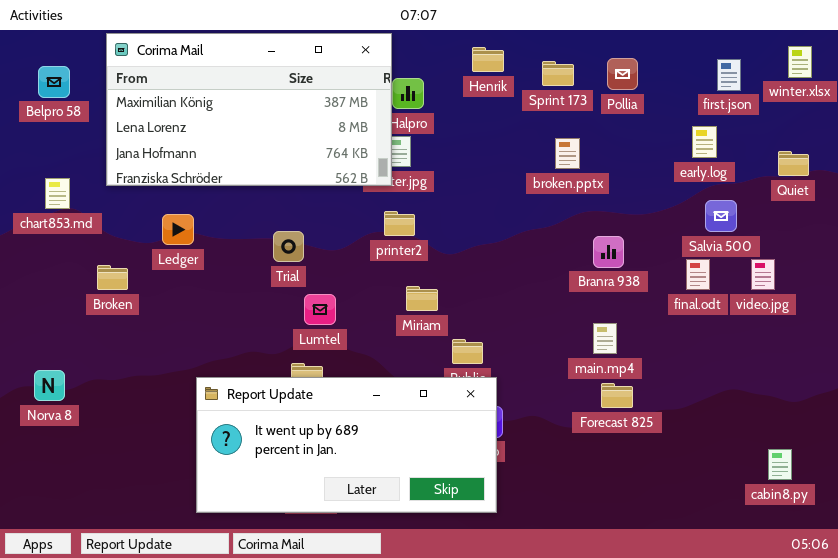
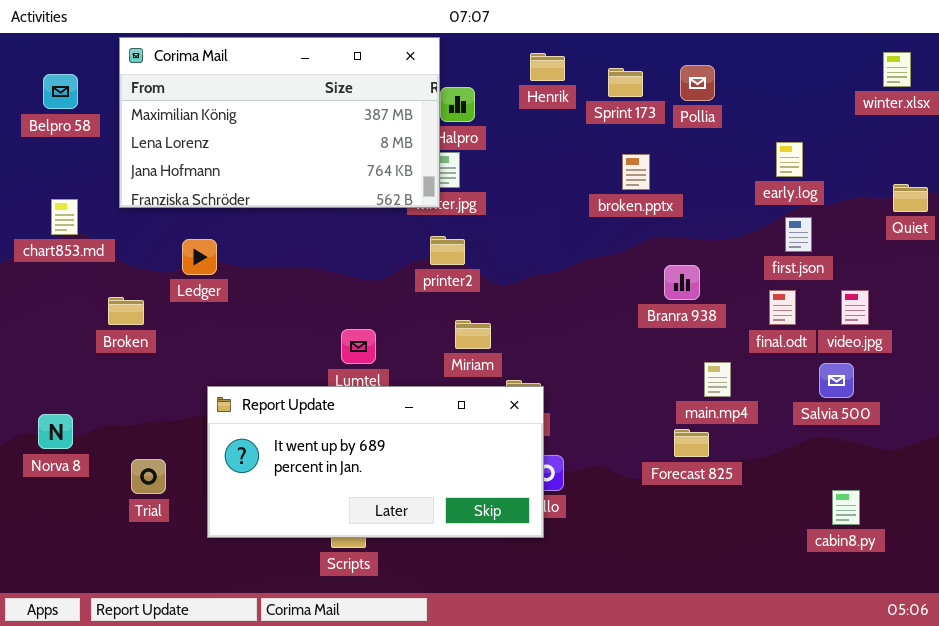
first.json: [717,59,741,91] -> [785,217,812,252], moved
Quiet: [778,151,809,176] -> [893,184,928,212], moved
Salvia 500: [705,200,737,232] -> [819,363,854,398], moved
Trial: [273,231,304,262] -> [131,459,166,494], moved
main.mp4: [593,323,617,354] -> [704,362,731,397], moved
Report Update: [196,377,497,513] -> [207,386,544,538], moved
cabin8.py: [768,449,792,480] -> [832,490,860,525], moved

